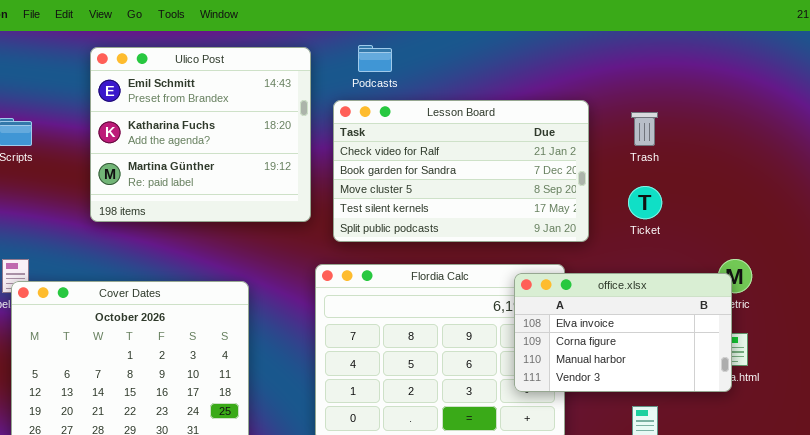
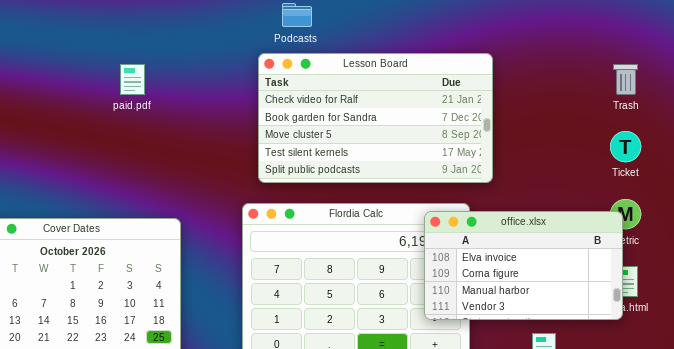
Ulico Post: [90,47,311,222] -> none, closed
Trash: [631,112,658,146] -> [613,64,638,95], moved
Ticket: [628,186,662,219] -> [610,131,641,162], moved

